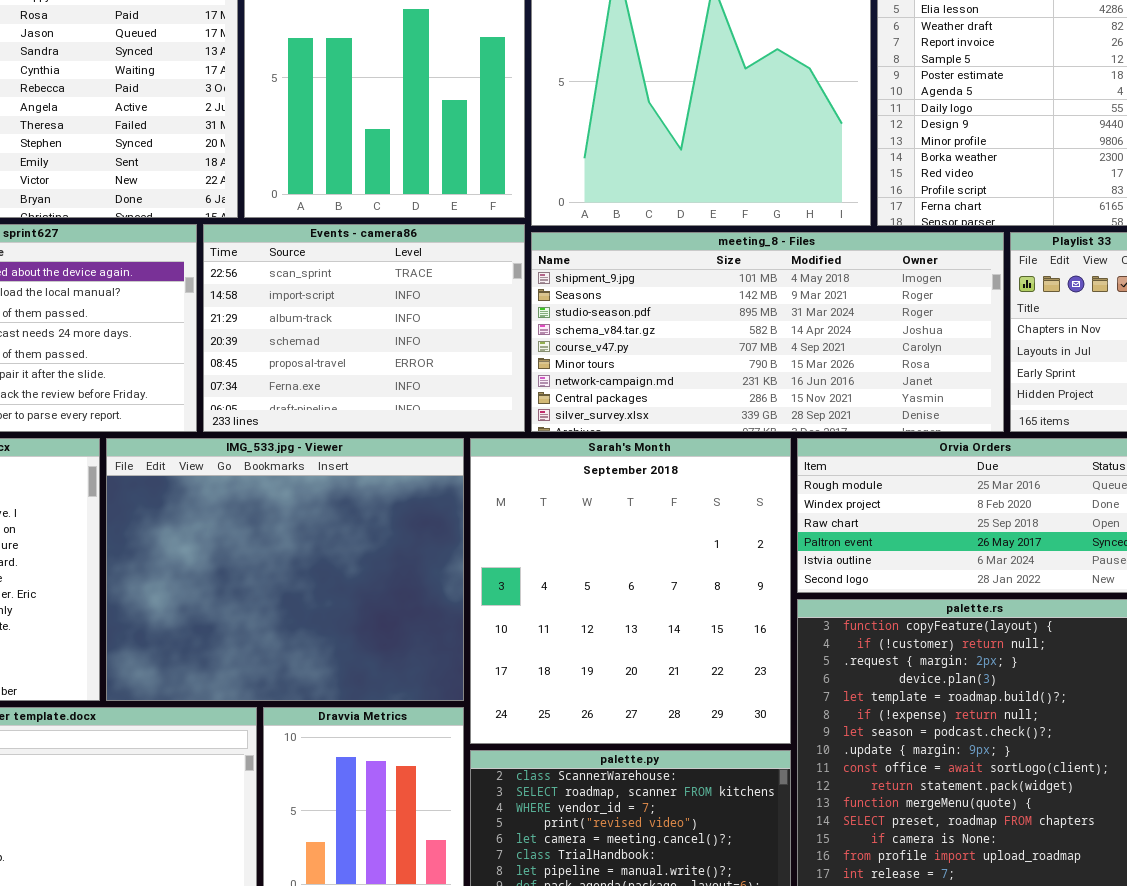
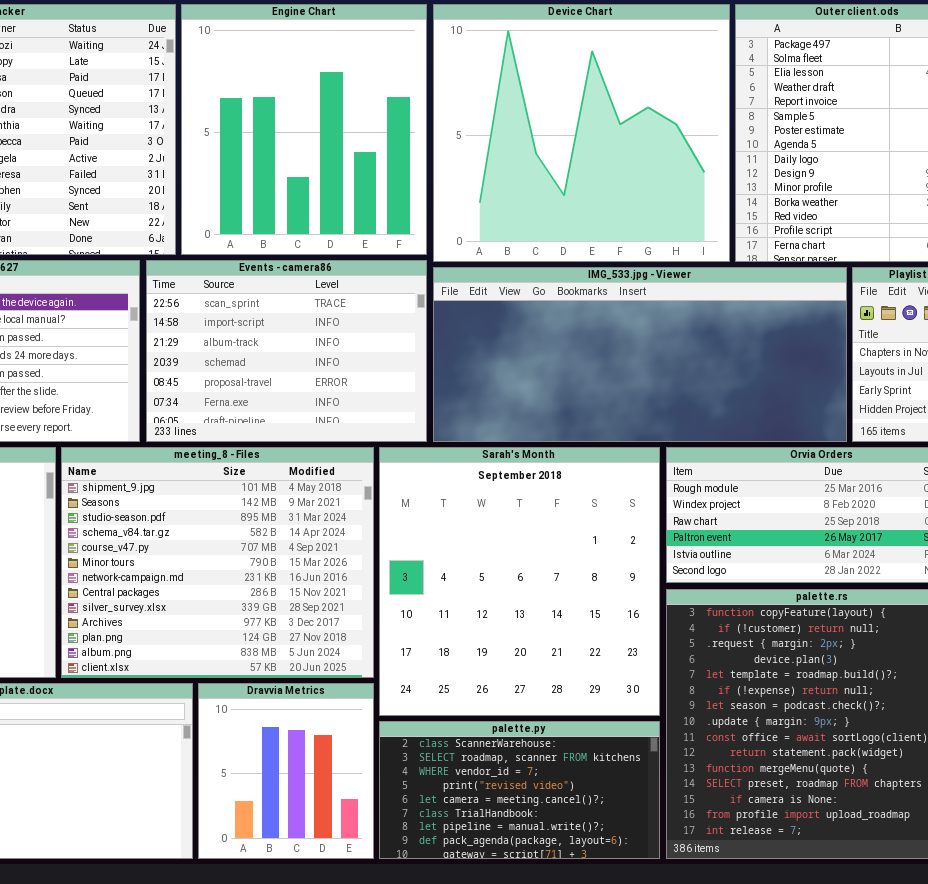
meeting_8 - Files: [531,232,1004,432] -> [61,447,374,678], moved, resized
IMG_533.jpg - Viewer: [106,438,464,701] -> [433,267,847,442], moved, resized

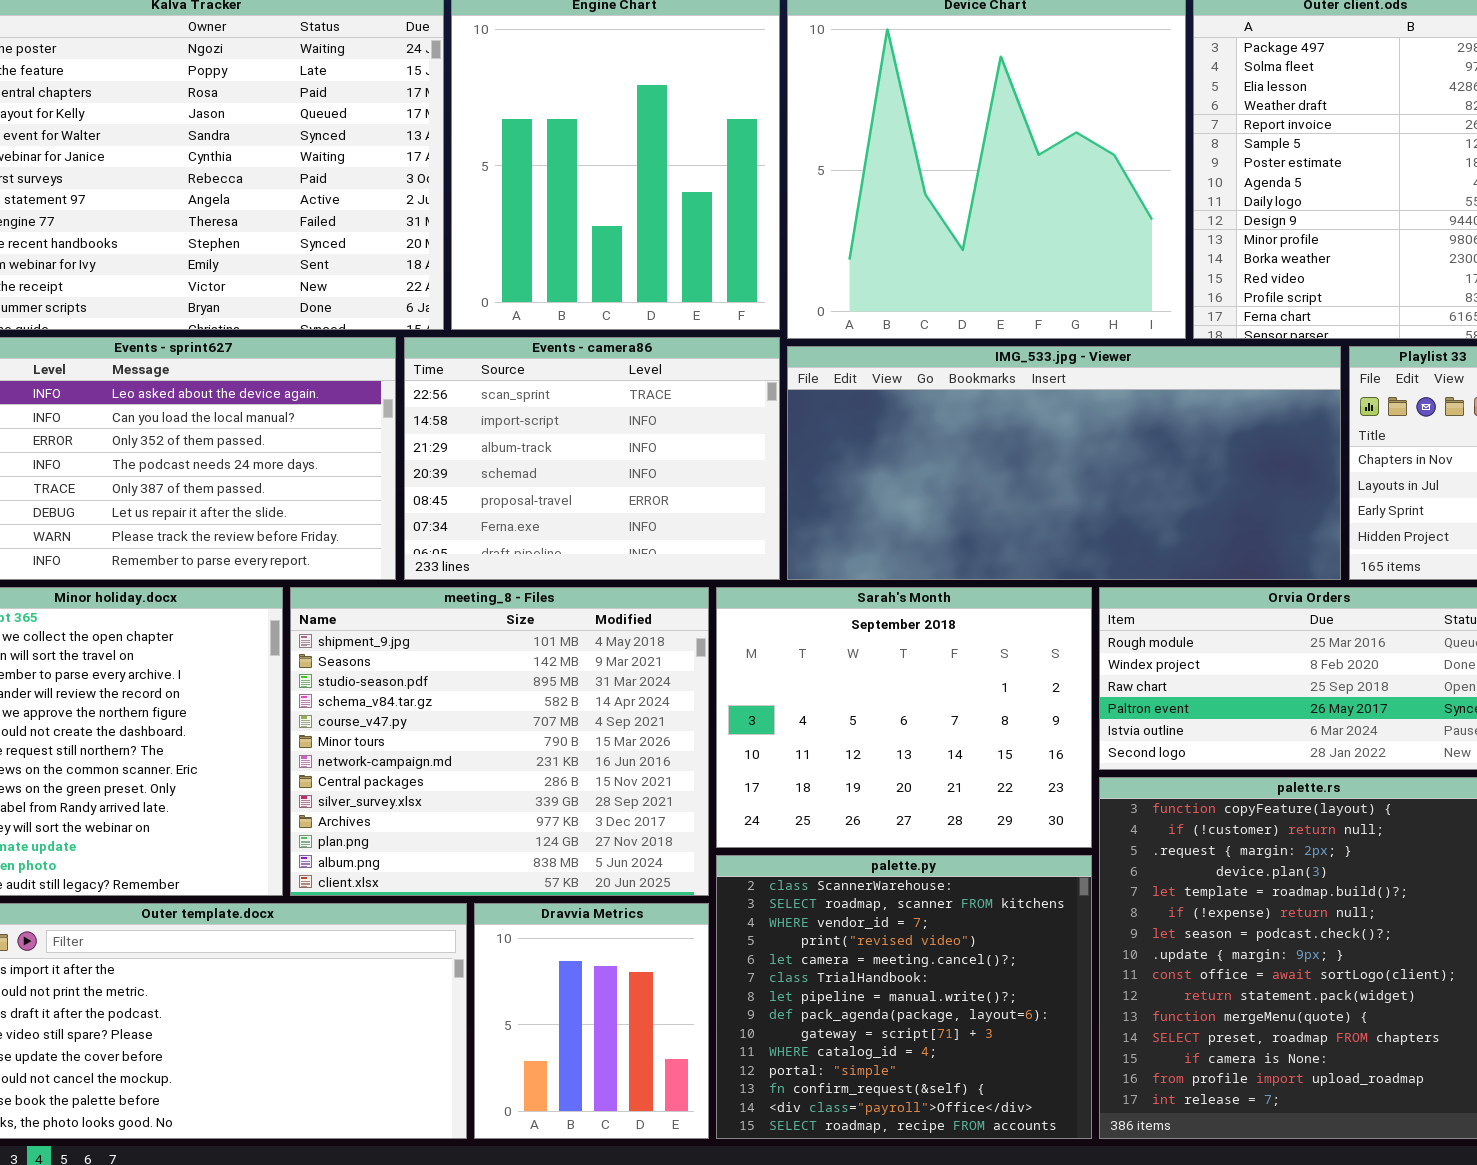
Sarah's Month: [379,447,660,716] -> [716,587,1092,848], resized
palette.py: [379,721,660,859] -> [716,855,1092,1139], resized

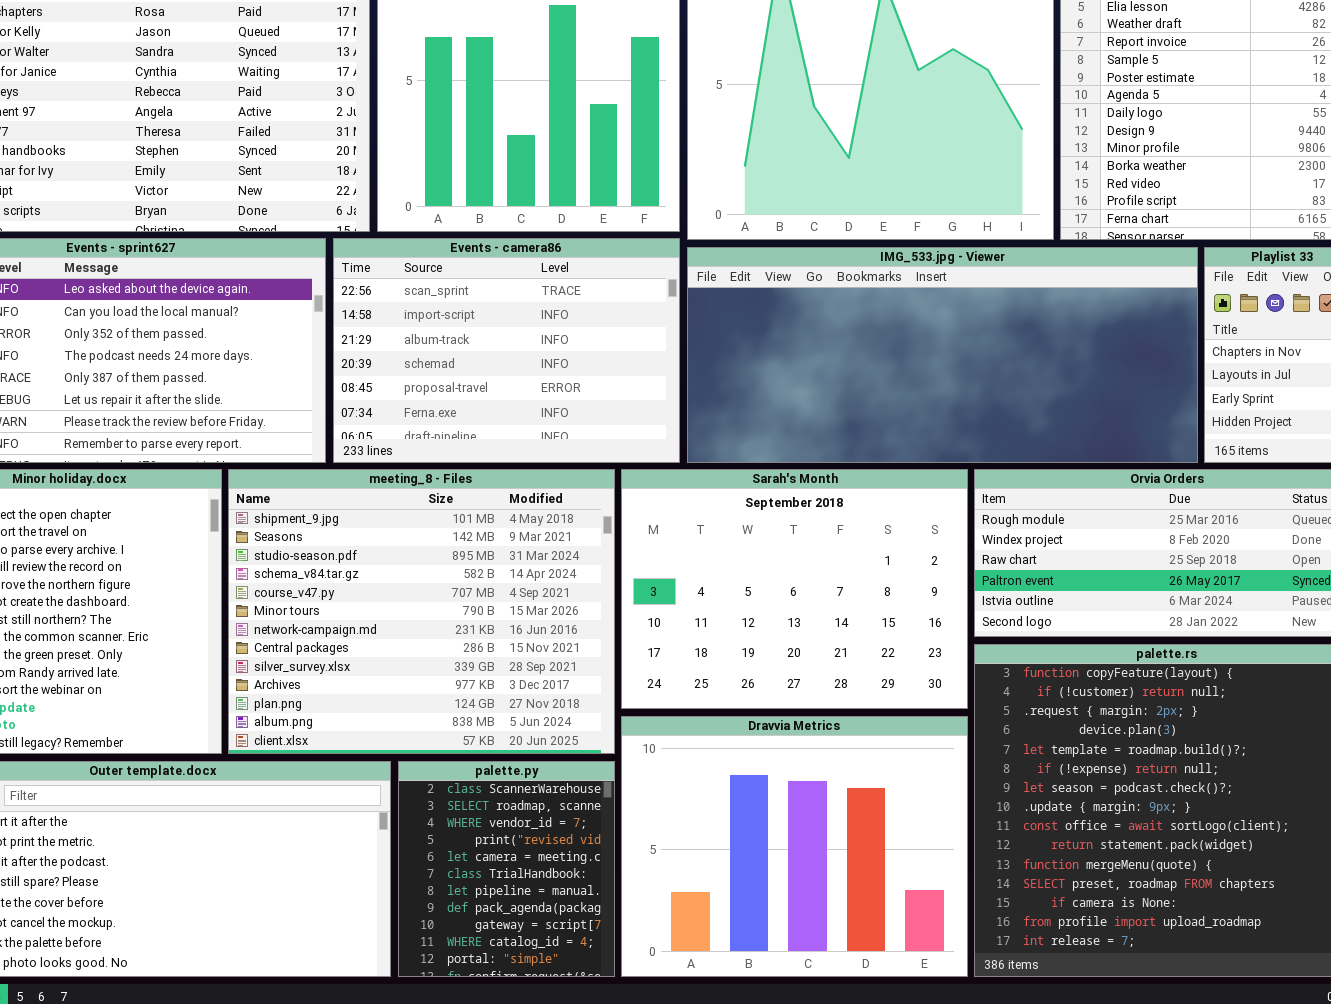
palette.py: [716,855,1092,1139] -> [398,761,615,977], moved, resized
Dravvia Metrics: [474,903,709,1139] -> [621,716,968,977], moved, resized

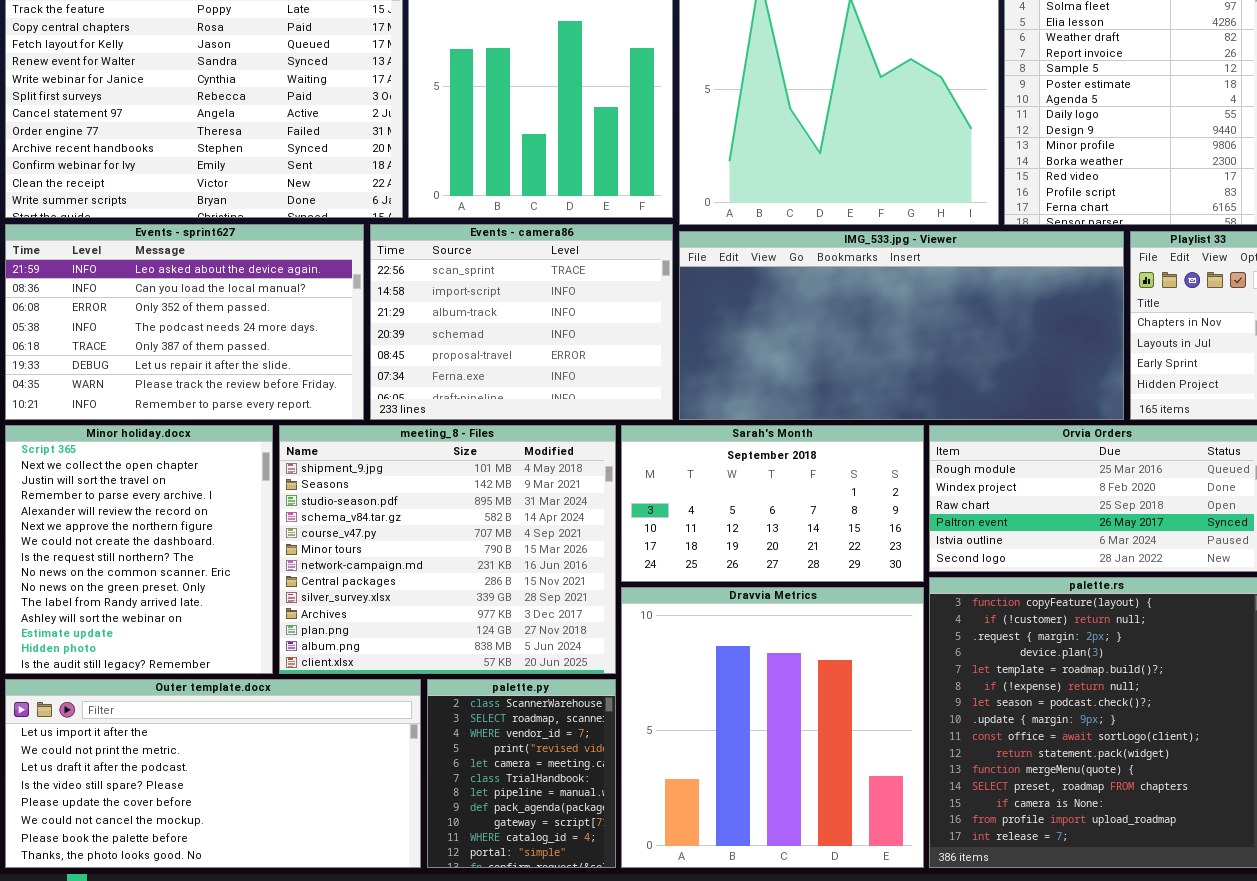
Sarah's Month: [621,469,968,709] -> [621,425,924,582], resized
Dravvia Metrics: [621,716,968,977] -> [621,587,924,868], resized

